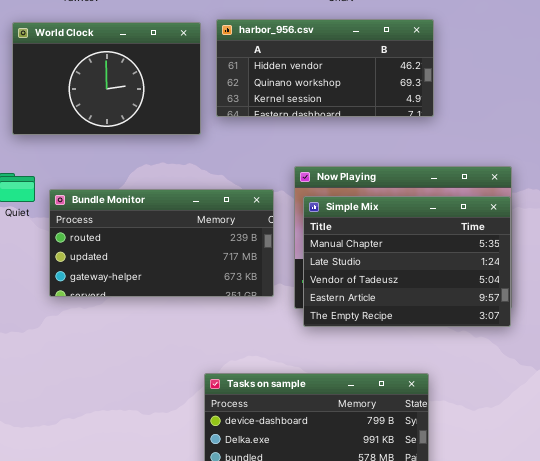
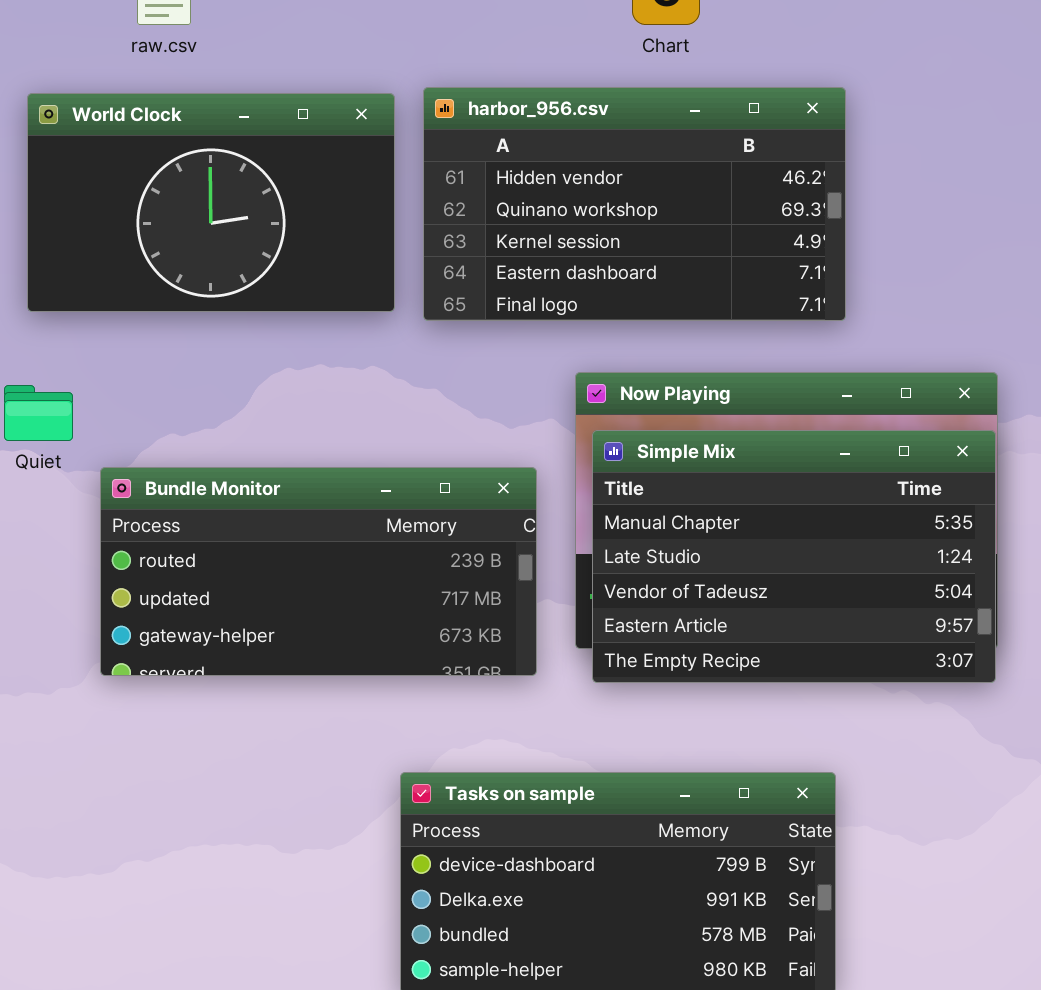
harbor_956.csv: [216,19,434,117] -> [423,87,846,321], resized
Bundle Monitor: [49,189,274,297] -> [100,467,537,676], moved

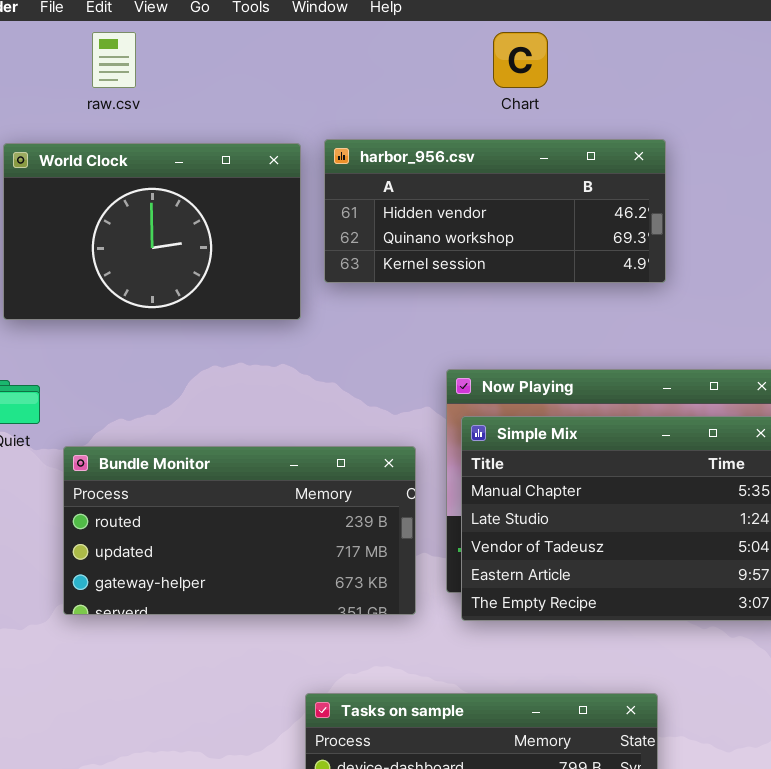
harbor_956.csv: [423,87,846,321] -> [324,139,666,283], resized

